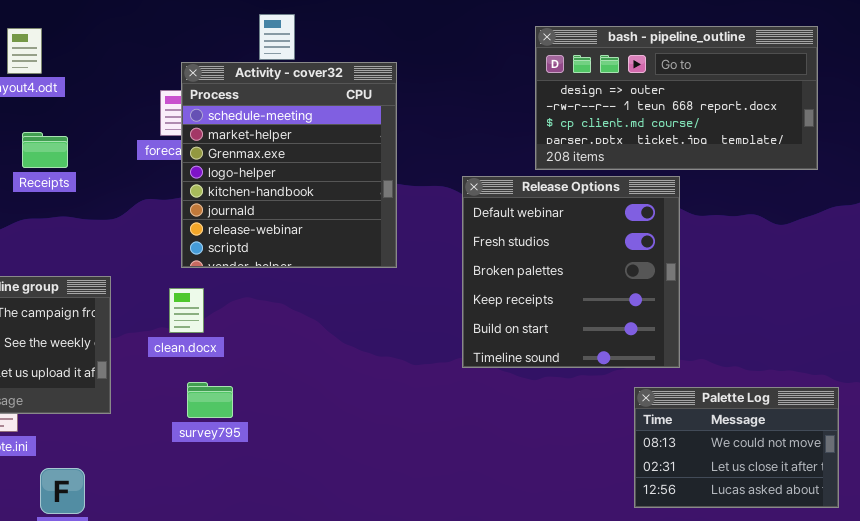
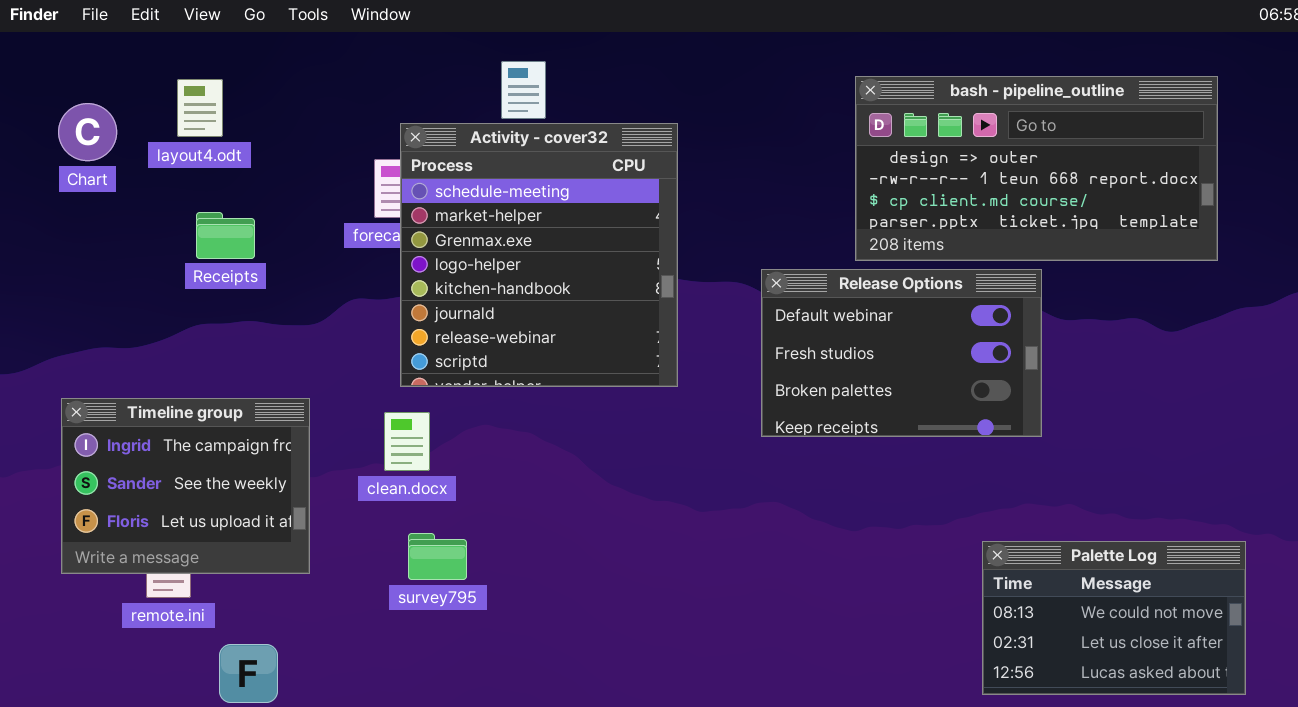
Release Options: [462,176,680,368] -> [761,269,1042,437], resized

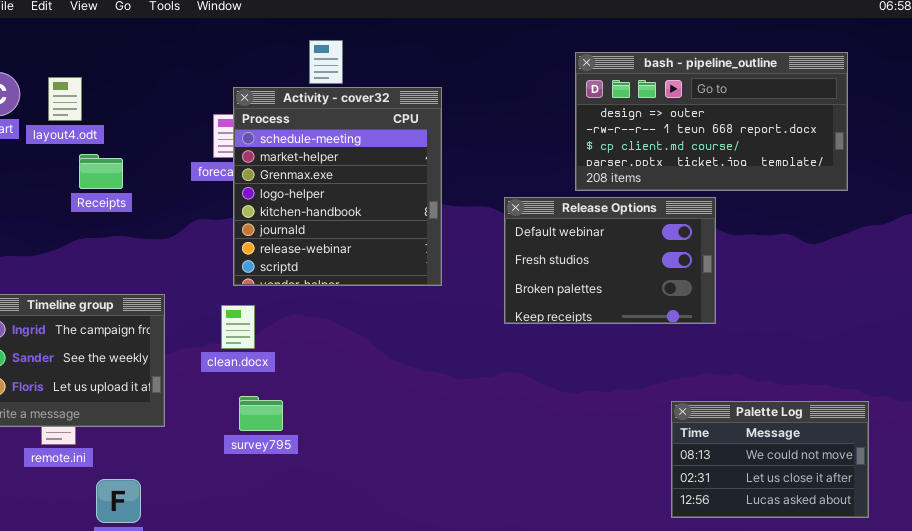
layout4.odt: [177,79,223,137] -> [48,77,82,121], moved

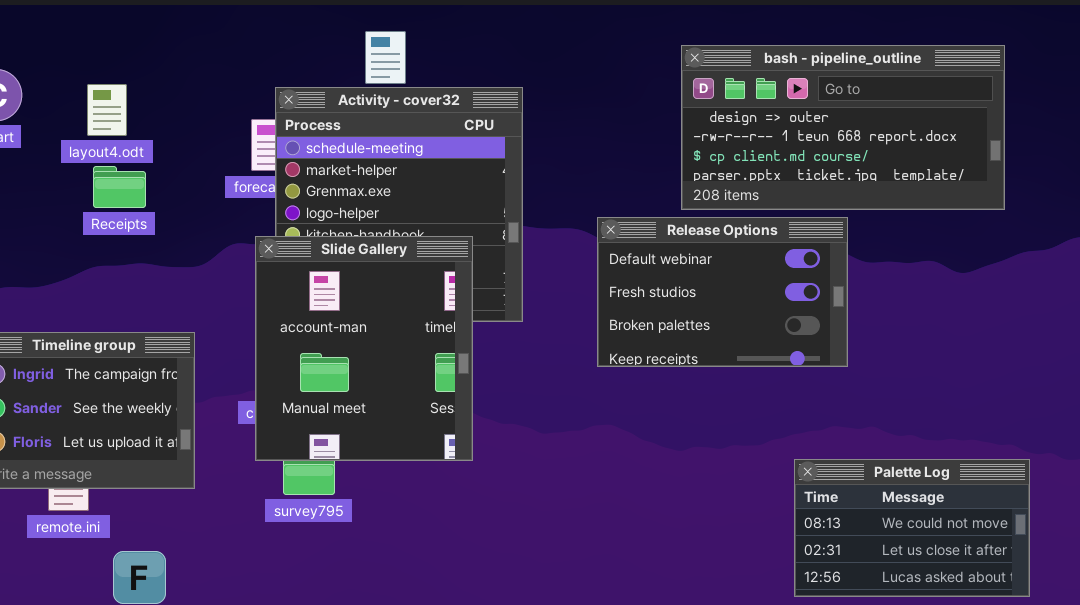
layout4.odt: [48,77,82,121] -> [87,84,127,136], moved
Slide Gallery: none -> [255,236,473,461], opened

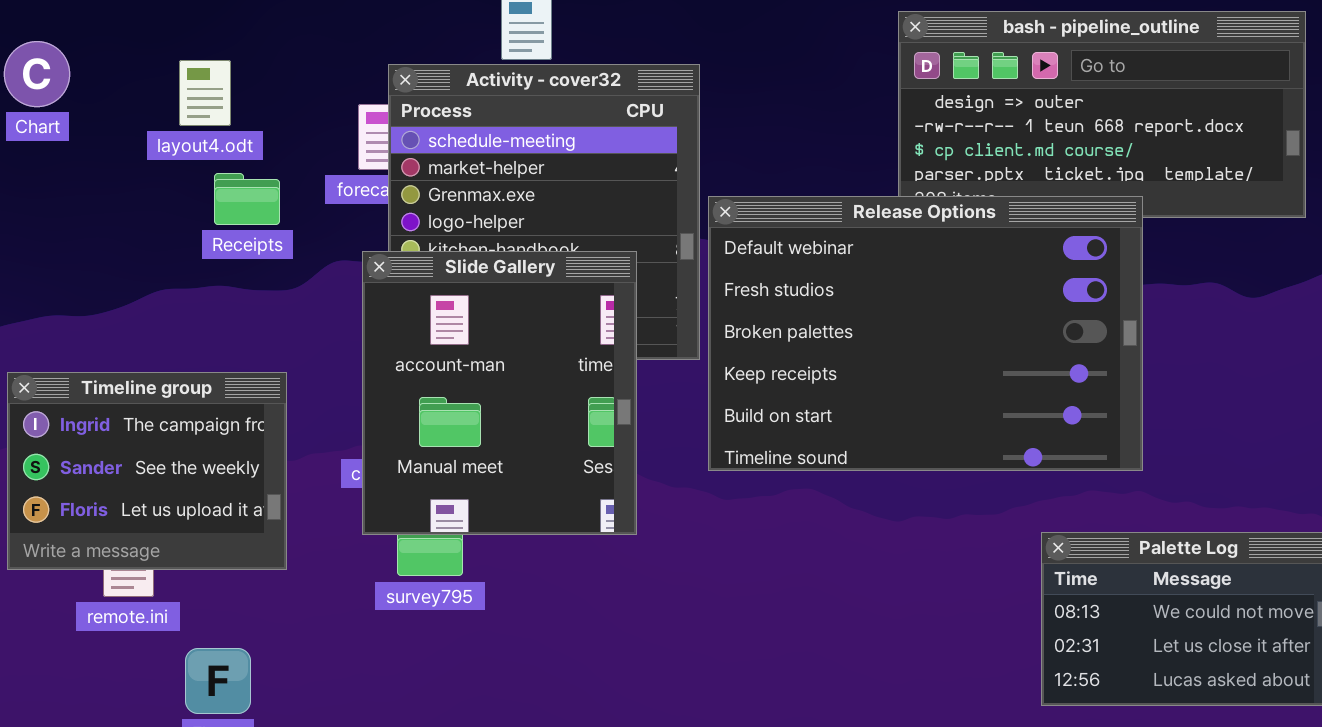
layout4.odt: [87,84,127,136] -> [179,60,231,126], moved
Receipts: [93,166,146,208] -> [214,173,280,225], moved
Release Options: [597,217,848,367] -> [708,196,1143,471], moved, resized

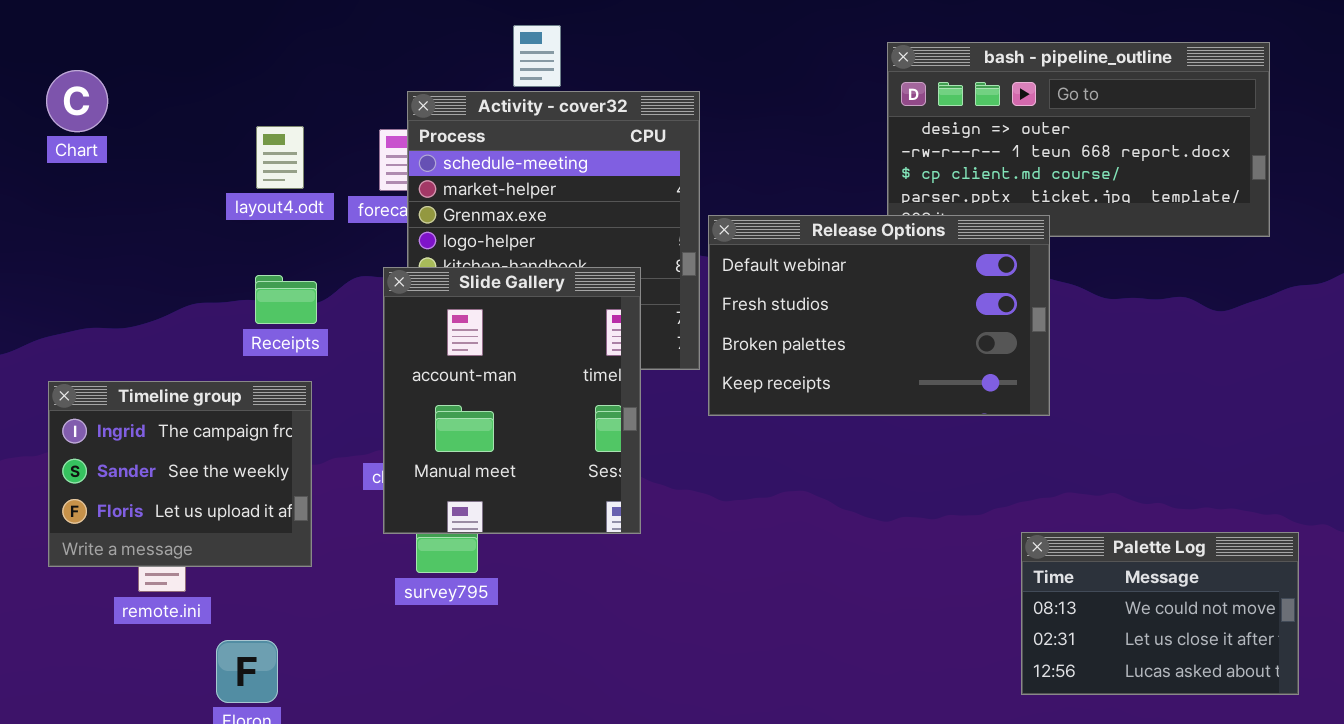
layout4.odt: [179,60,231,126] -> [256,126,304,189], moved
Receipts: [214,173,280,225] -> [255,275,317,324], moved
Release Options: [708,196,1143,471] -> [708,215,1050,416], resized

